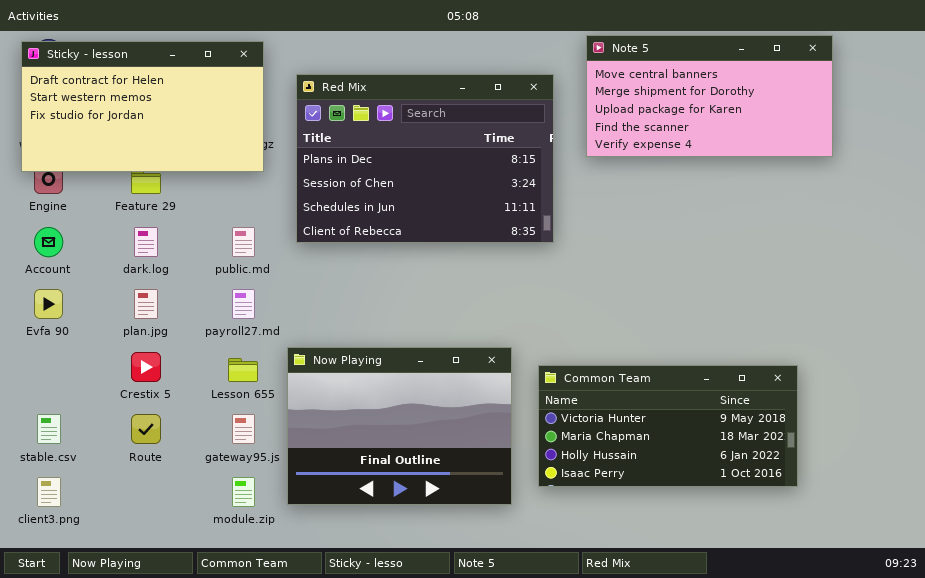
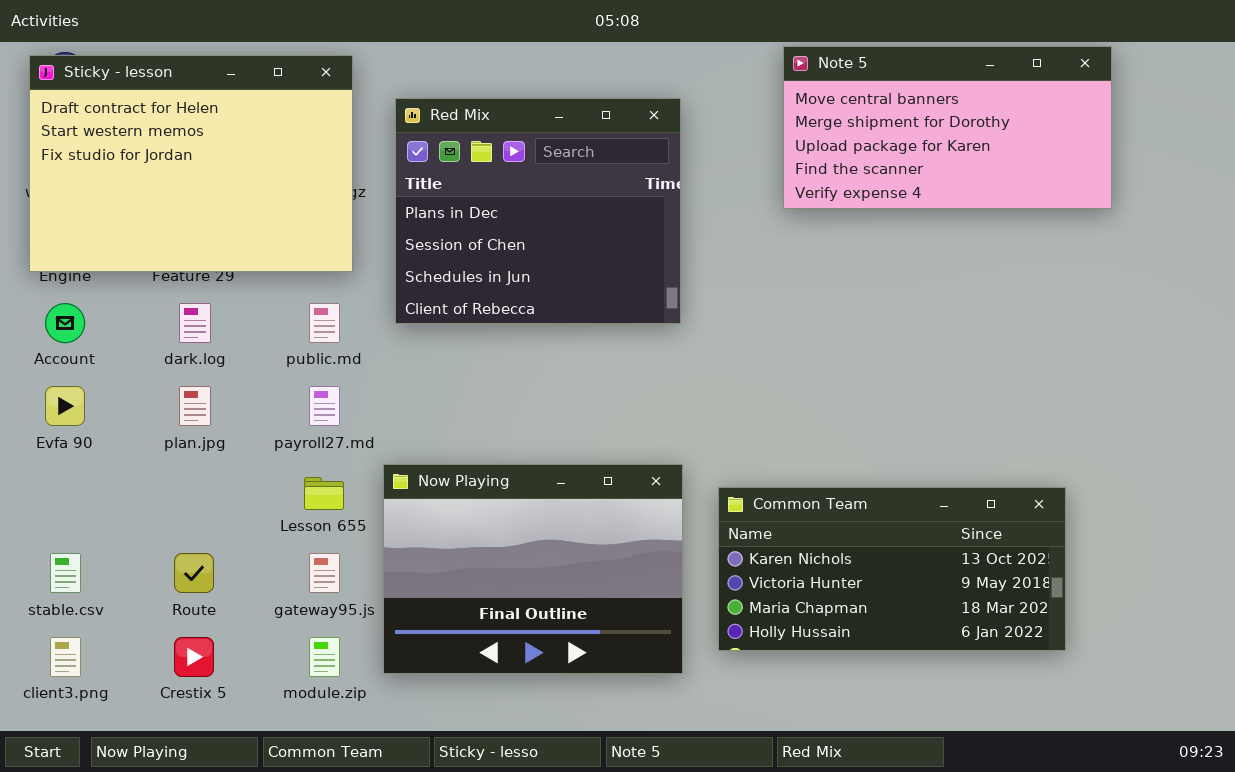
Sticky - lesson: [21,41,264,172] -> [29,55,353,272], resized
Red Mix: [296,74,554,243] -> [395,98,681,324], resized
Crestix 5: [131,352,161,382] -> [174,637,214,677], moved
Common Team: [538,365,798,487] -> [718,487,1066,651], scrolled up 1 row

